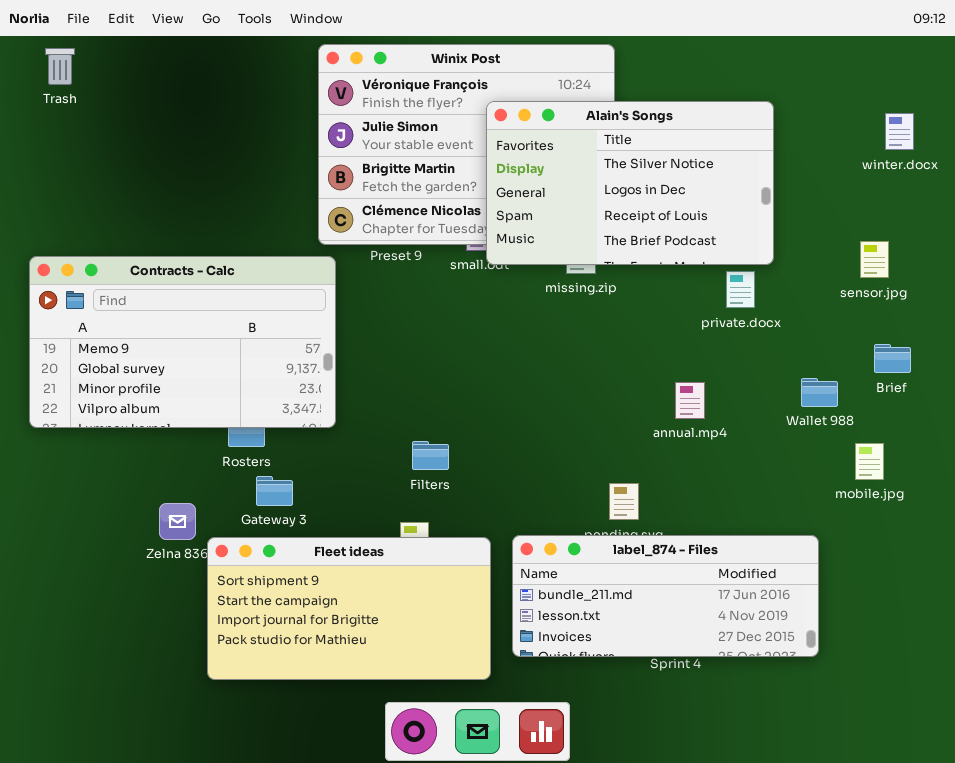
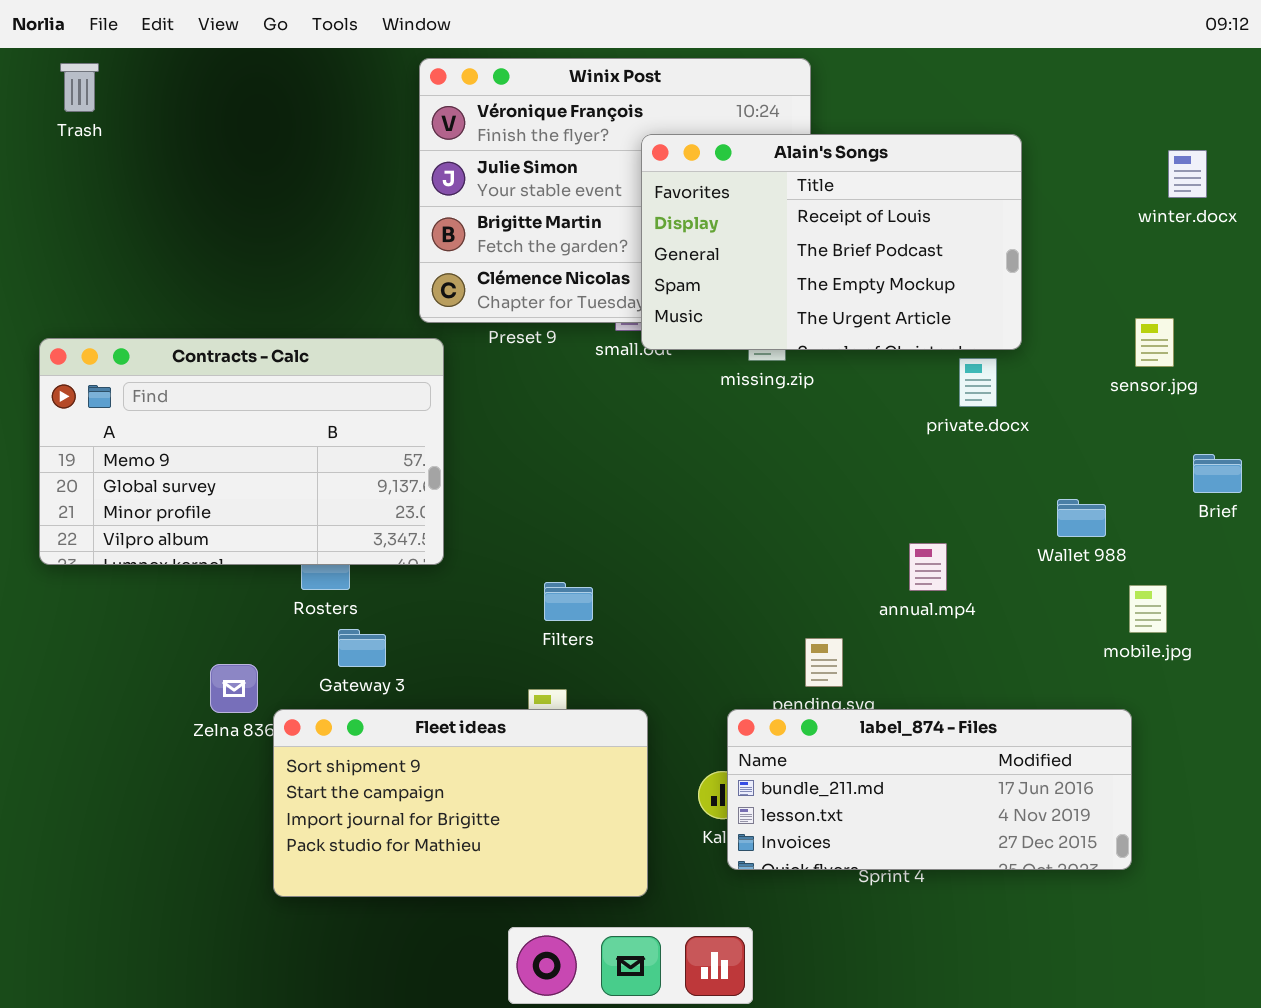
Alain's Songs: [486,101,774,265] -> [641,134,1022,350], scrolled down 2 rows
Brief: [874,344,911,373] -> [1193,454,1242,493], moved
annual.mp4: [675,382,705,419] -> [909,543,947,591], moved
label_874 - Files: [512,535,819,657] -> [727,709,1132,870], moved

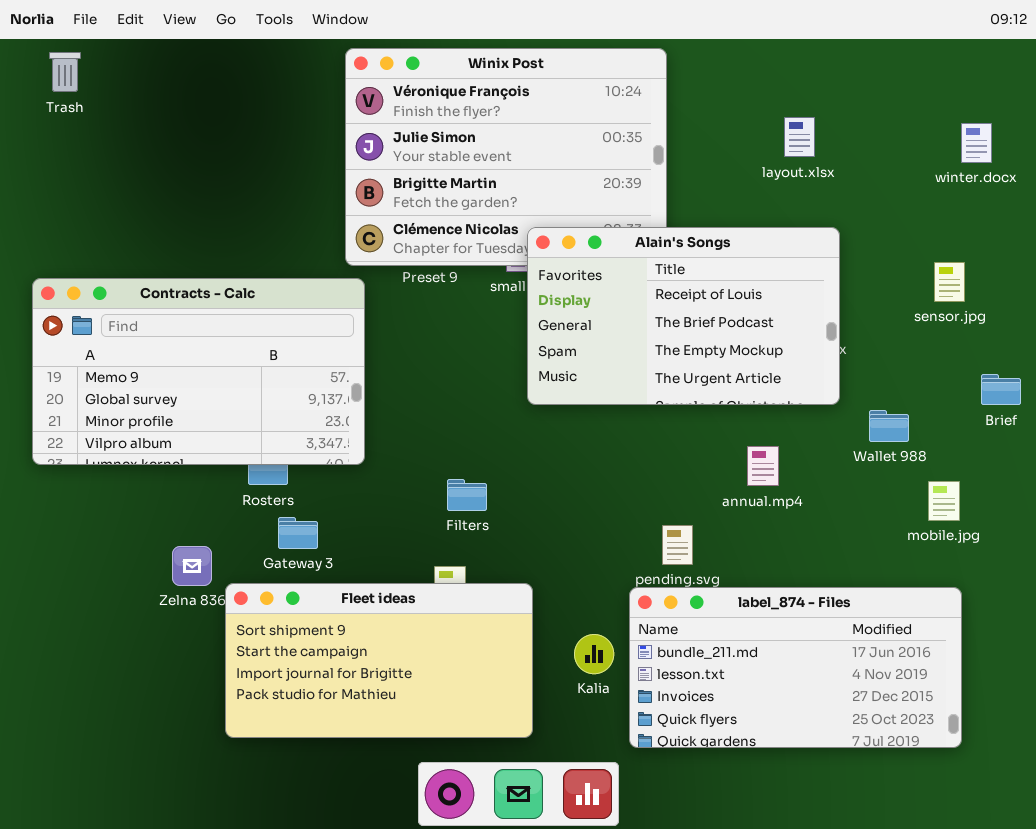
Alain's Songs: [641,134,1022,350] -> [527,227,840,405], moved
label_874 - Files: [727,709,1132,870] -> [629,587,962,748], moved, resized

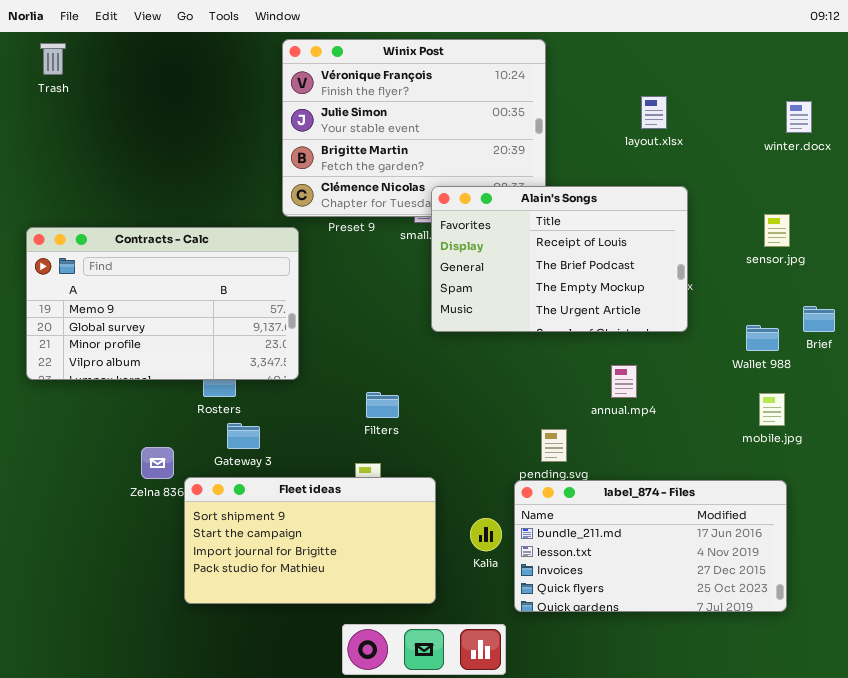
Wallet 988: [869,410,909,442] -> [746,325,779,351], moved

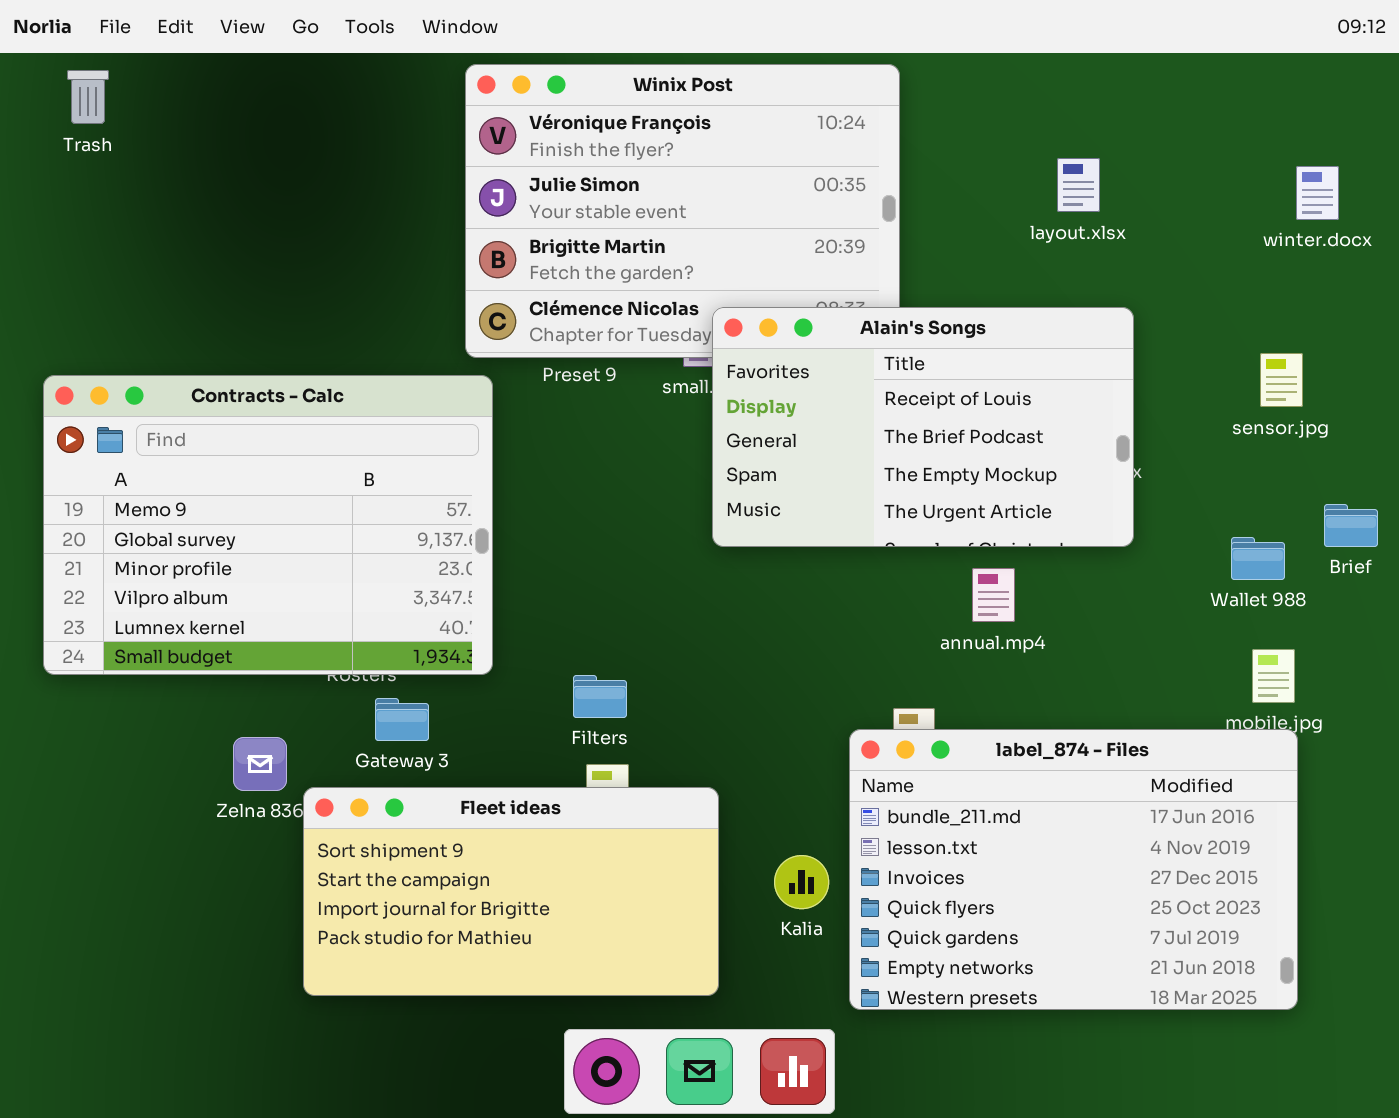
Contracts - Calc: [26,227,299,380] -> [43,375,493,675], resized
annual.mp4: [611,365,637,398] -> [972,568,1015,622], moved
Filters: [366,392,399,418] -> [573,675,627,718], moved
label_874 - Files: [514,480,787,612] -> [849,729,1298,1010], resized

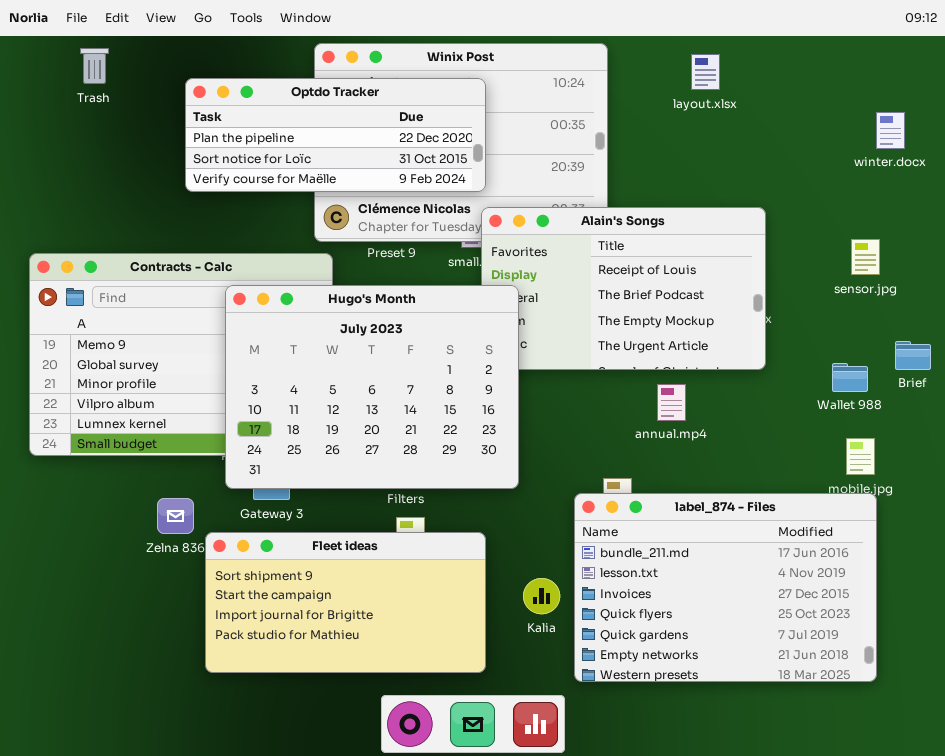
Trash: [67,70,109,124] -> [80,48,109,84], moved
Optdo Tracker: none -> [185,78,486,192], opened
layout.xlsx: [1057,158,1100,212] -> [691,54,720,90], moved
Hugo's Month: none -> [225,285,519,489], opened

